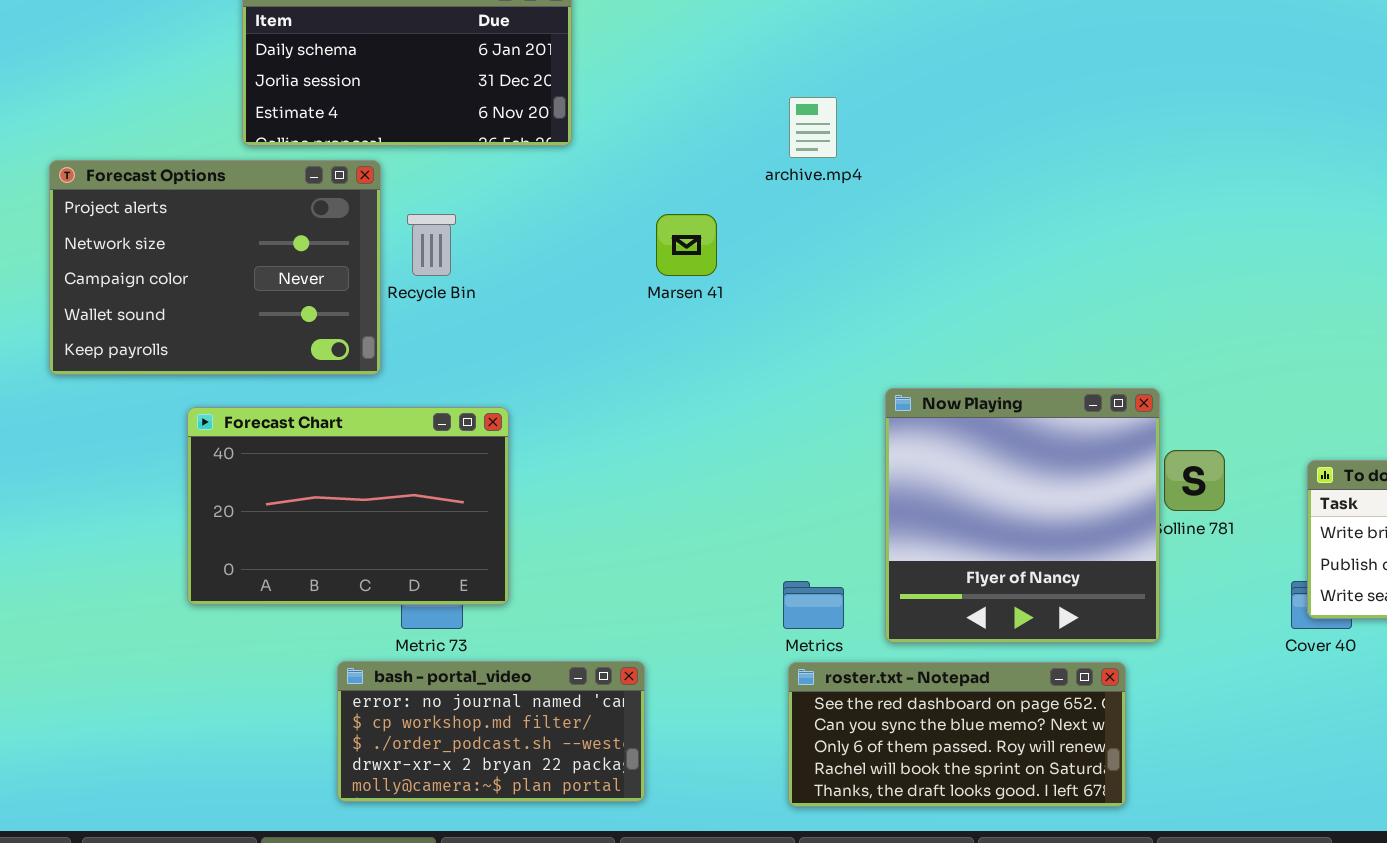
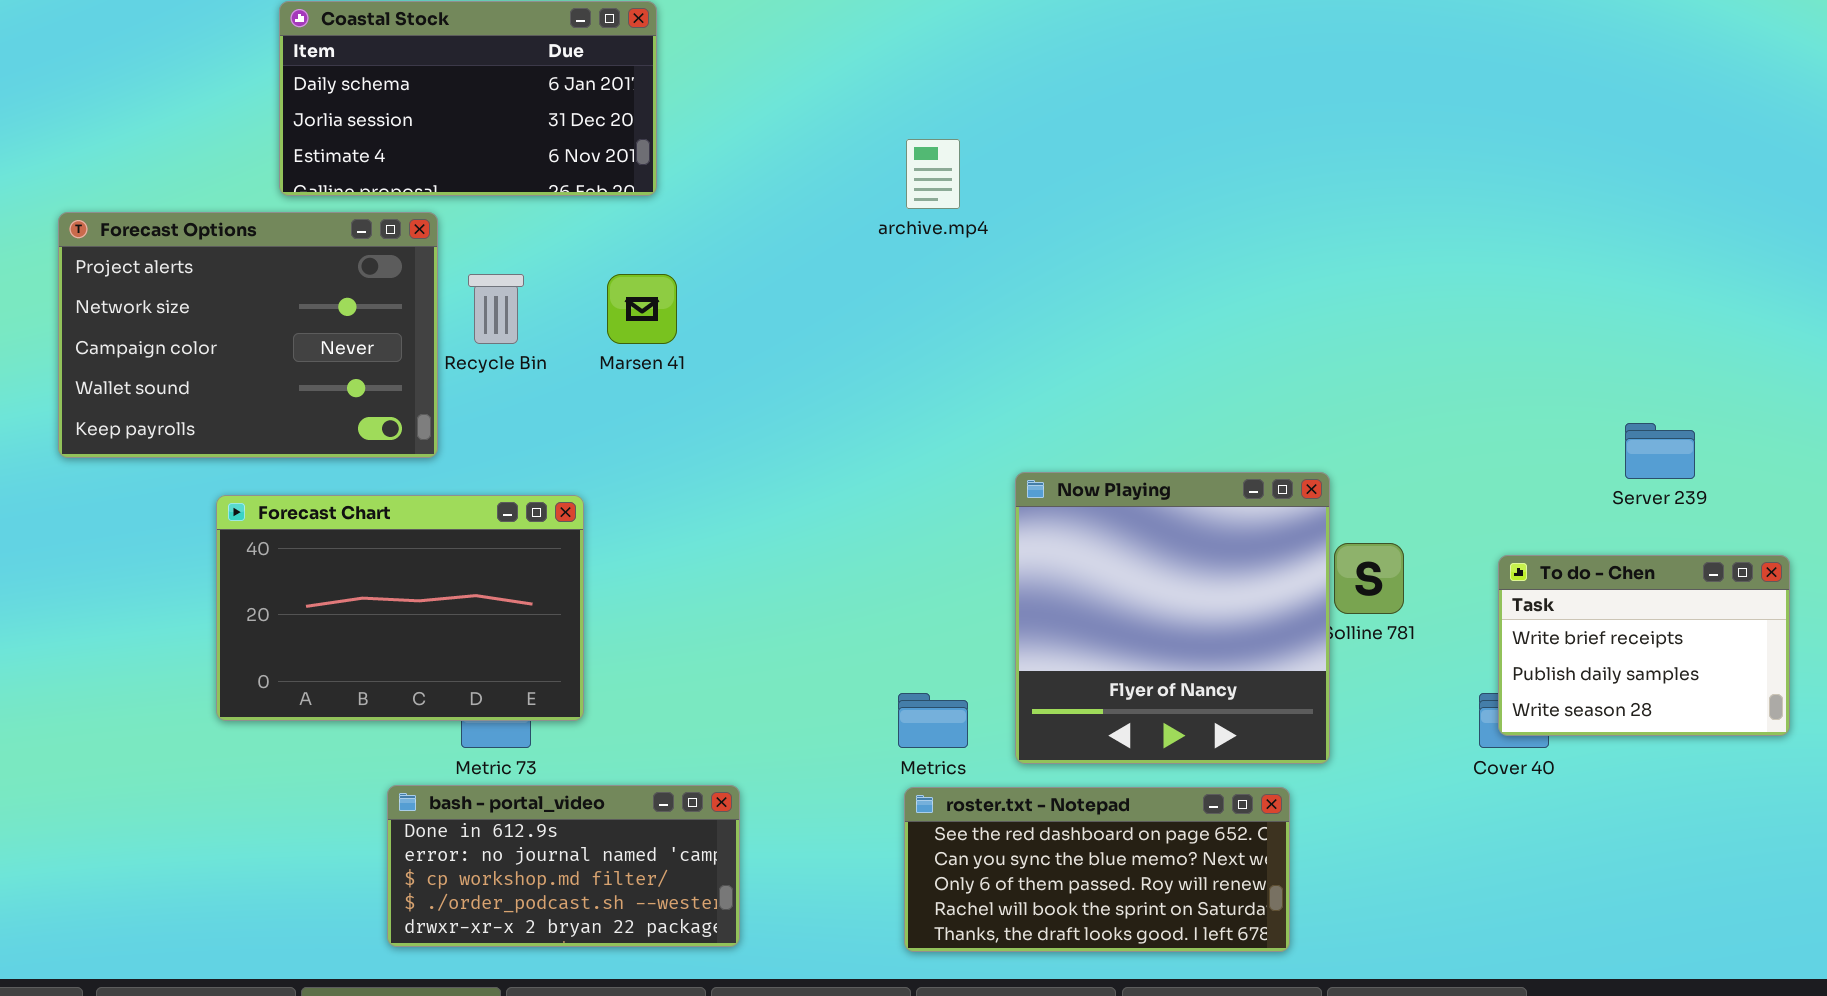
Marsen 41: [656,214,717,276] -> [607,274,677,344], moved
bash - portal_video: [337,661,645,802] -> [387,785,740,947], scrolled up 1 row

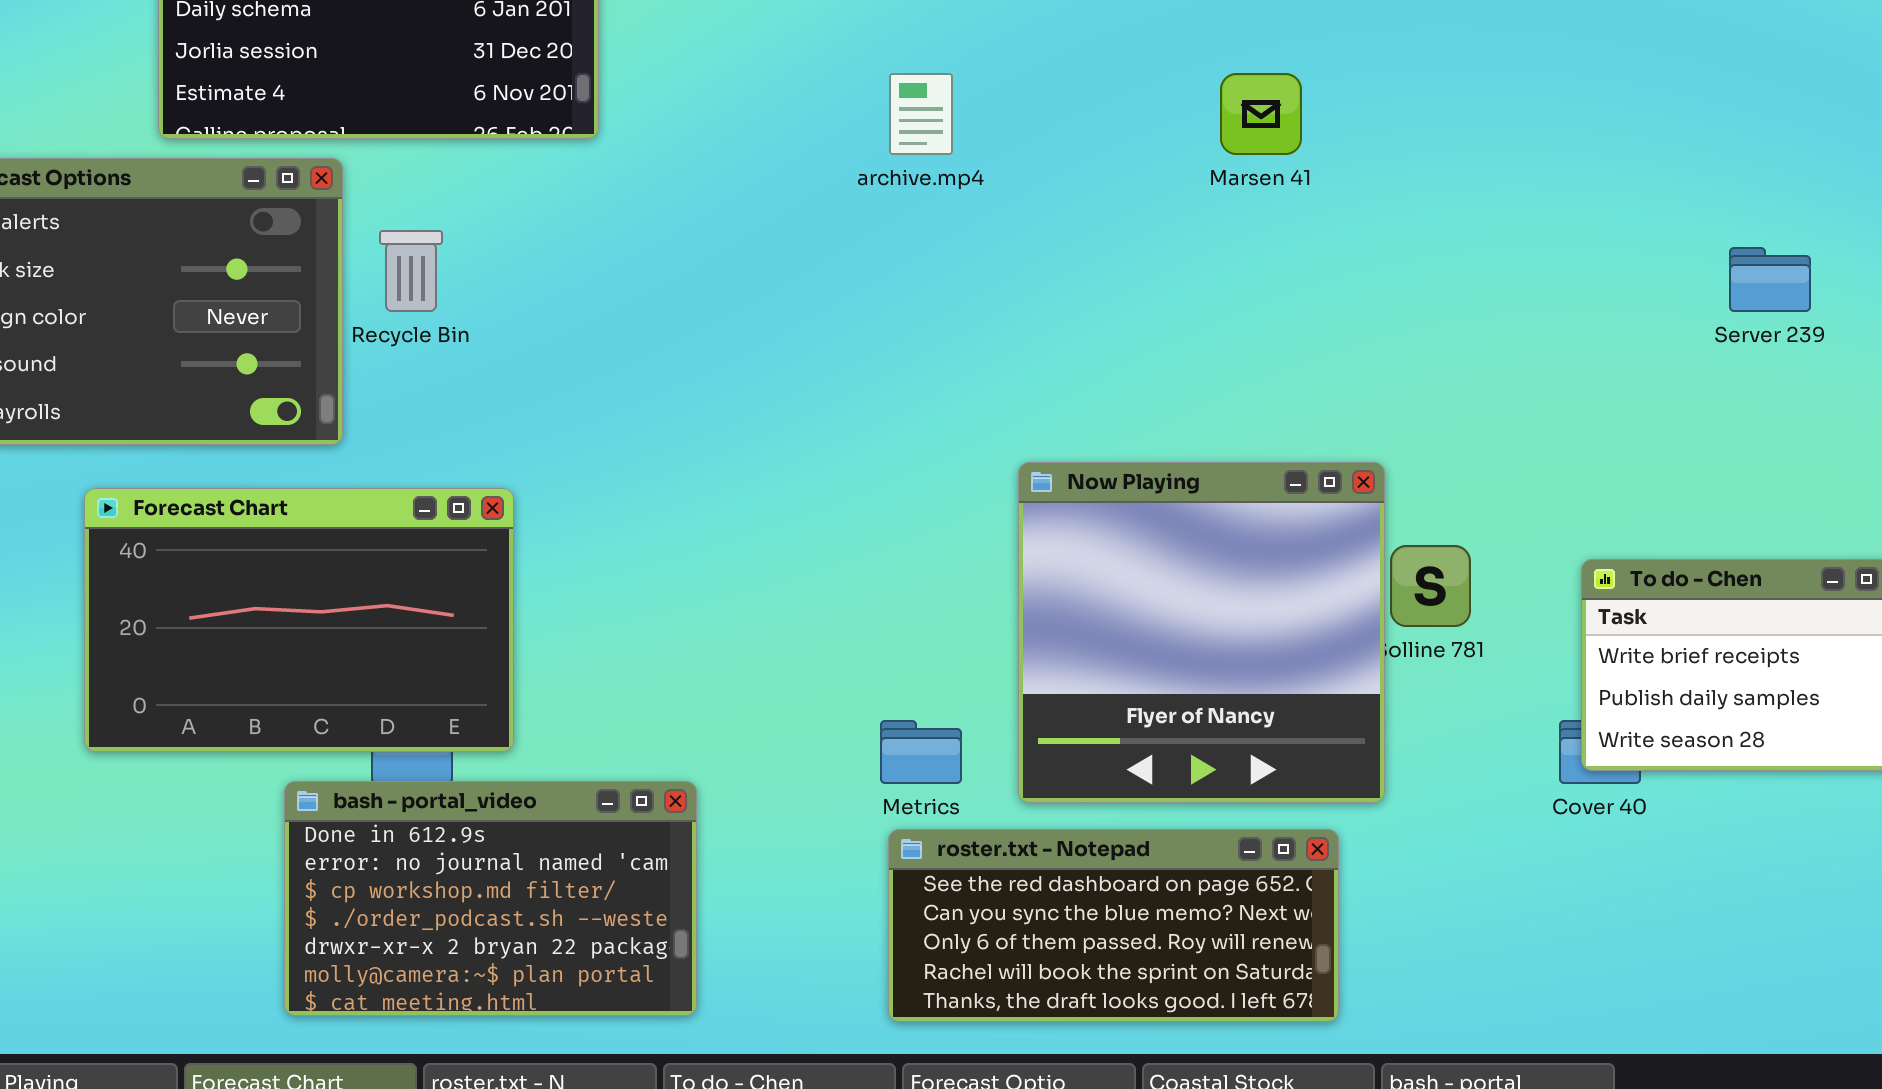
Marsen 41: [607,274,677,344] -> [1220,73,1302,155], moved
Server 239: [1625,423,1695,479] -> [1729,247,1811,312], moved
bash - portal_video: [387,785,740,947] -> [284,781,697,1016], resized

